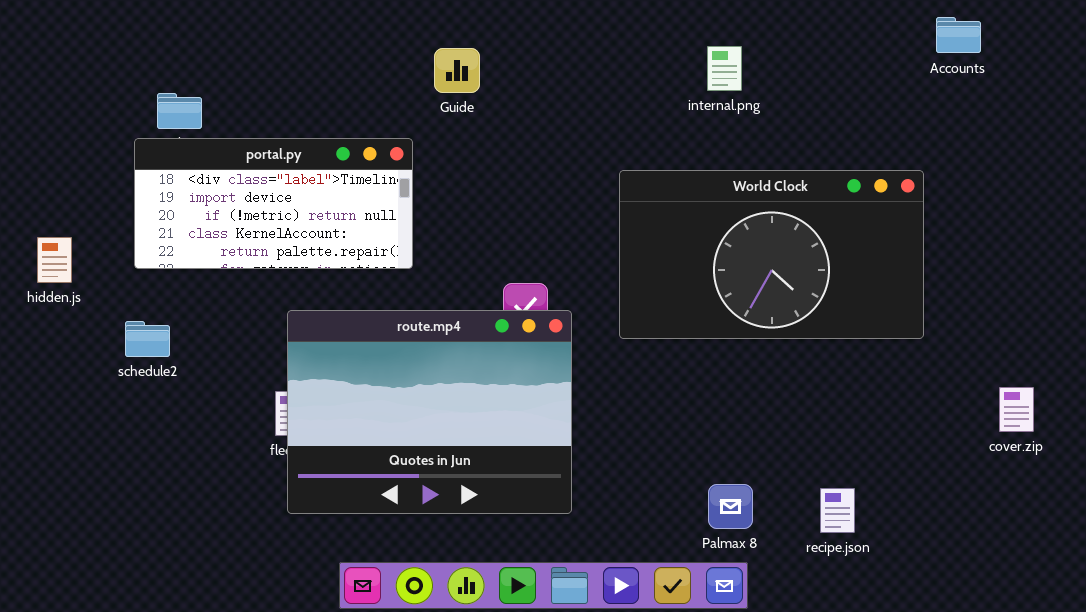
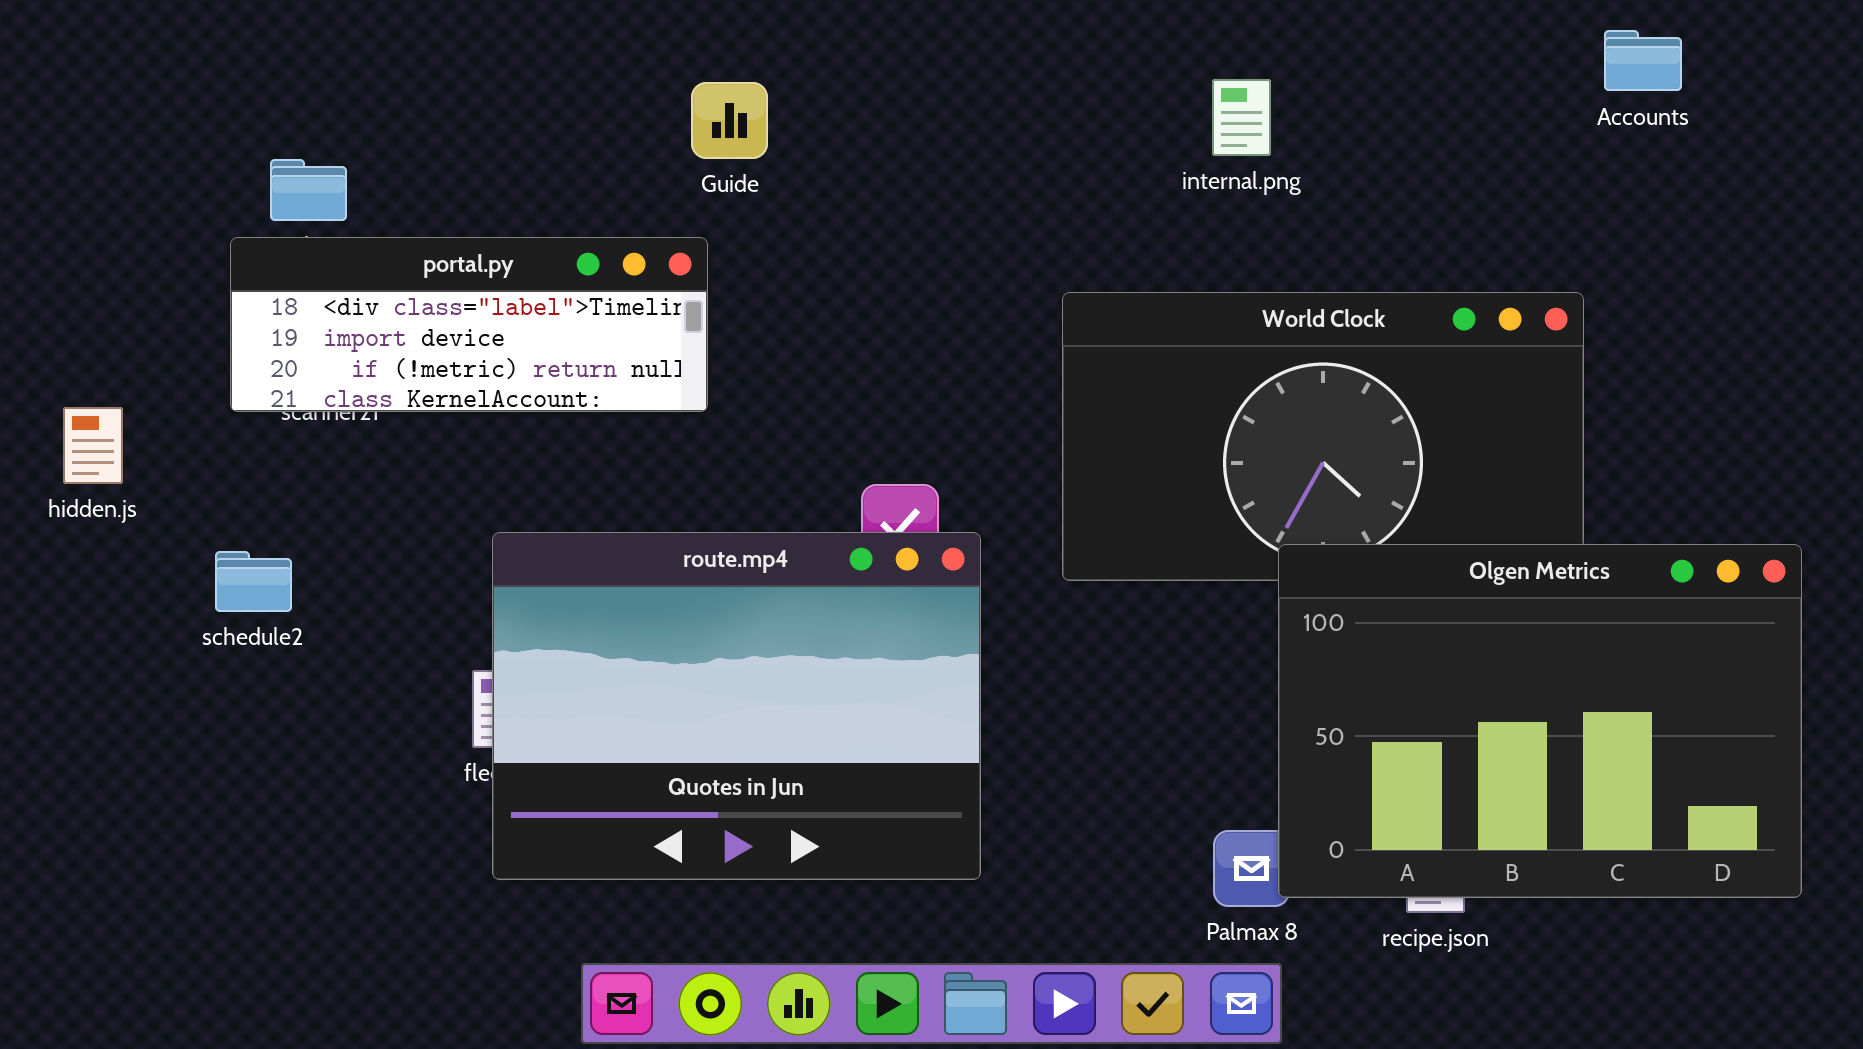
Guide: [434,48,480,93] -> [691,82,768,159], moved
portal.py: [134,138,413,269] -> [230,237,708,412], resized
Olgen Metrics: none -> [1278,544,1802,898], opened

